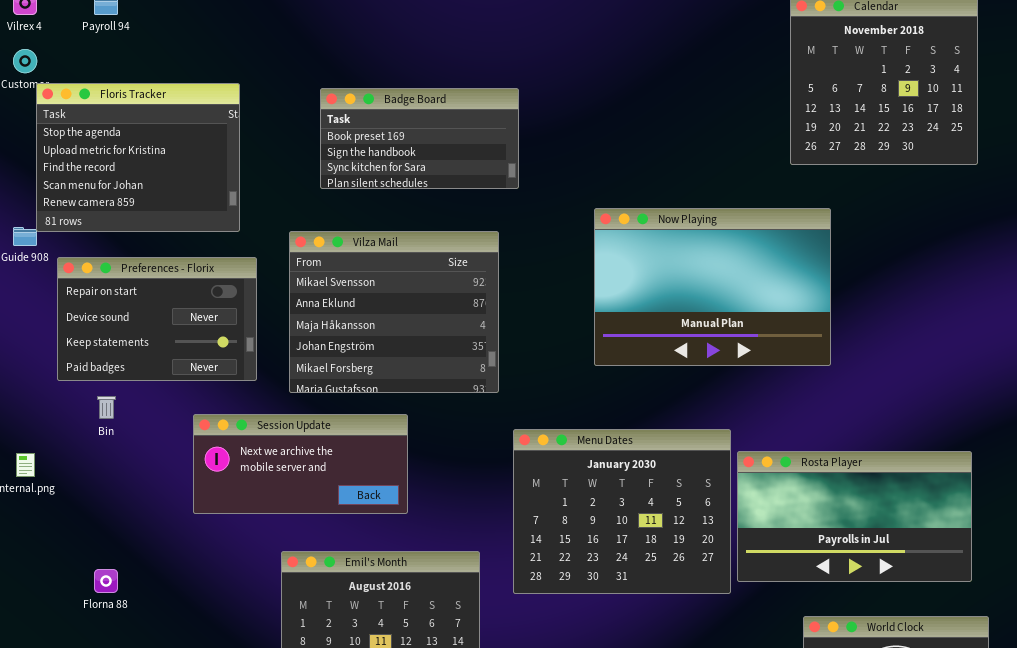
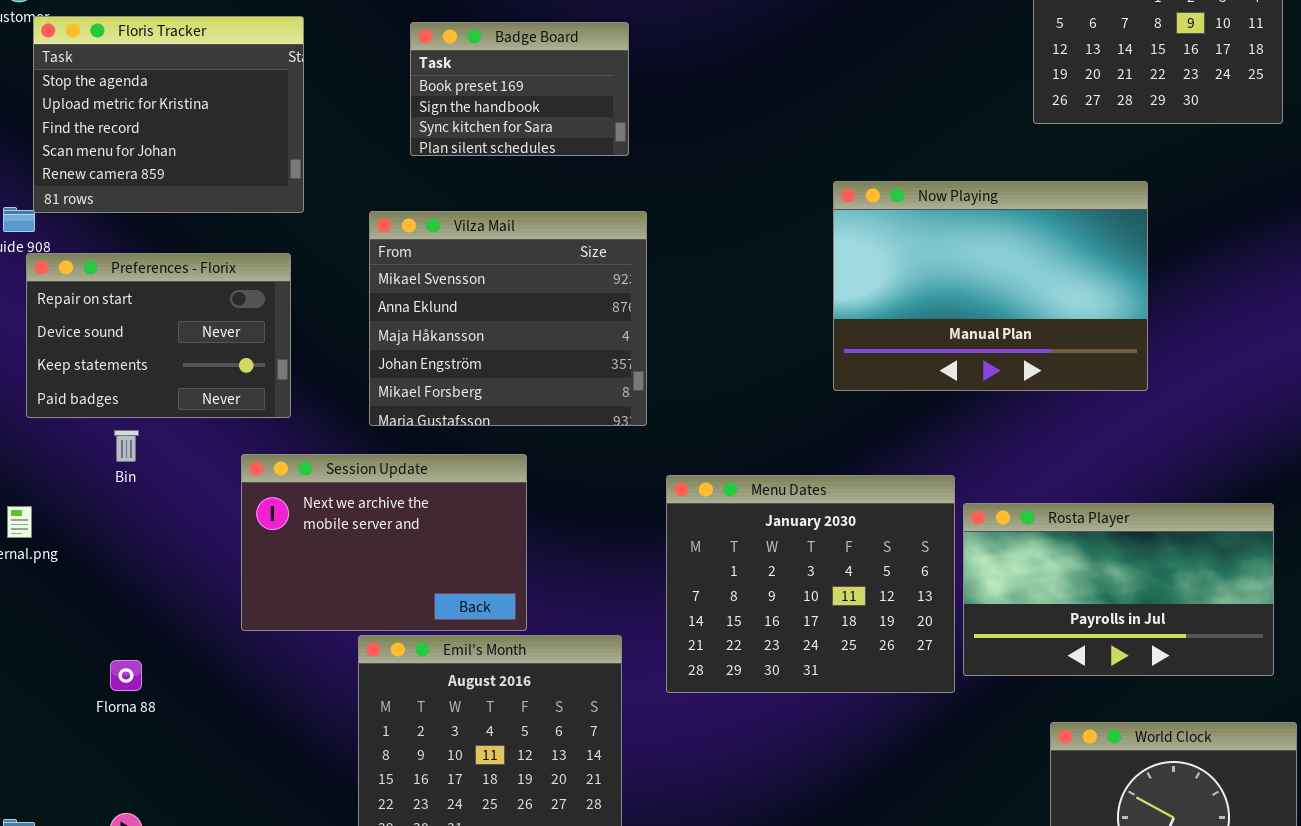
Badge Board: [320,88,519,189] -> [410,22,629,156], resized
Now Playing: [594,208,831,366] -> [833,181,1148,391], moved
Preferences - Florix: [57,257,257,381] -> [26,253,291,418], moved
Session Update: [193,414,408,514] -> [241,454,527,631], resized

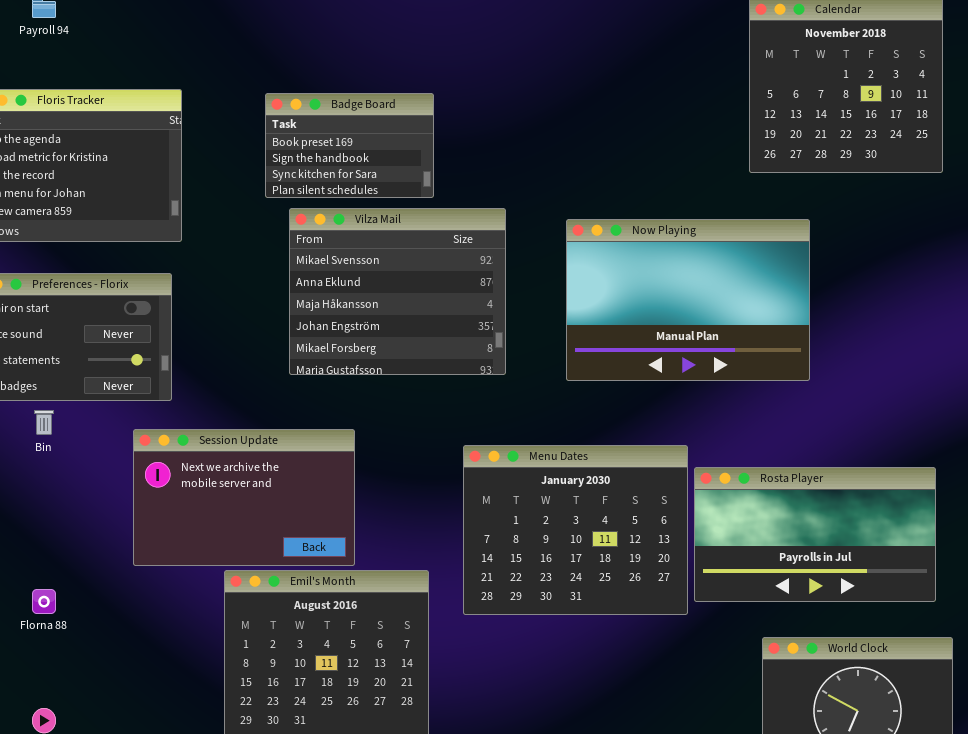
Now Playing: [833,181,1148,391] -> [566,219,810,381], moved
Vilza Mail: [369,211,647,426] -> [289,208,506,375], moved

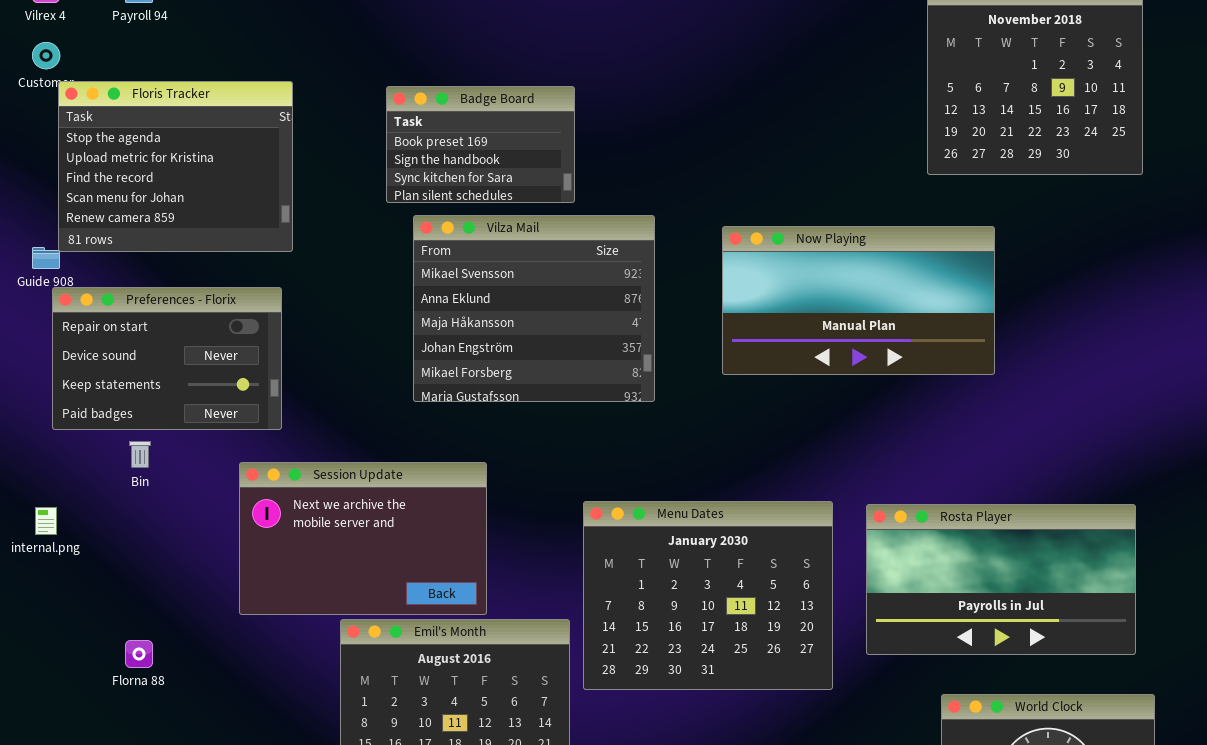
Now Playing: [566,219,810,381] -> [722,226,995,375], resized
Menu Dates: [463,445,688,615] -> [583,501,833,690], moved

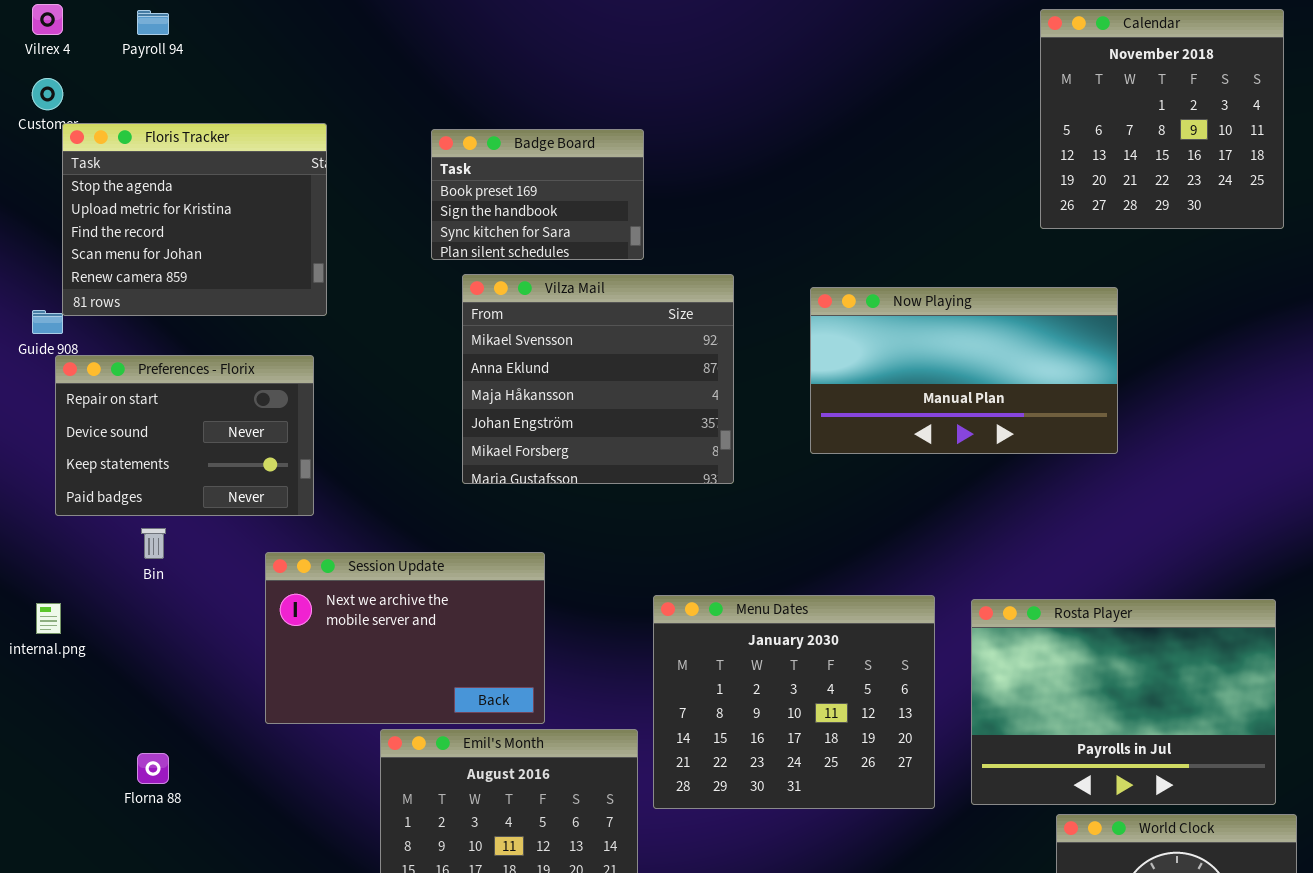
Rosta Player: [866,504,1136,655] -> [971,599,1276,805], resized

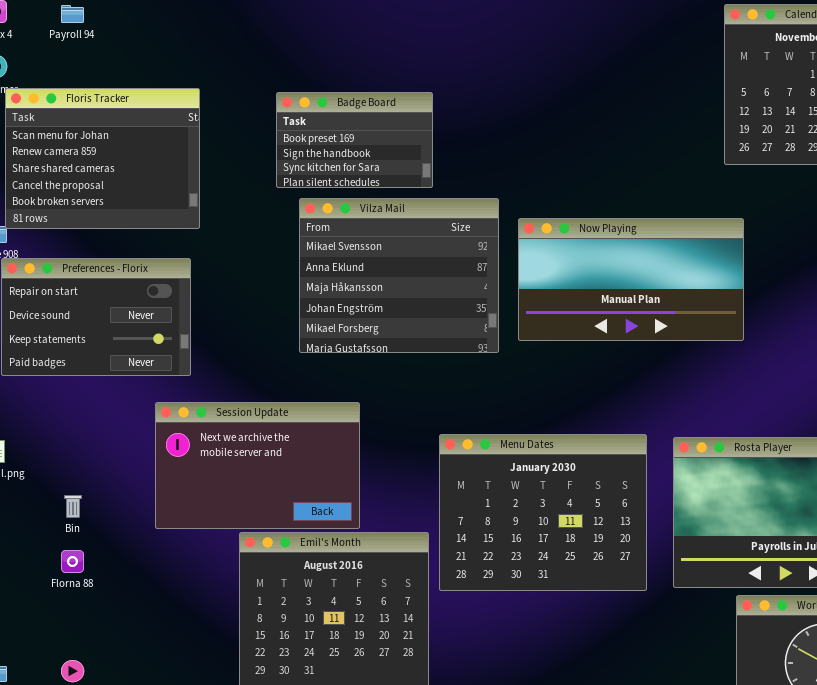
Floris Tracker: [62,123,327,316] -> [5,88,200,229], scrolled down 3 rows
Now Playing: [810,287,1118,454] -> [518,218,744,341], moved
Bin: [141,528,166,559] -> [64,495,82,518], moved

